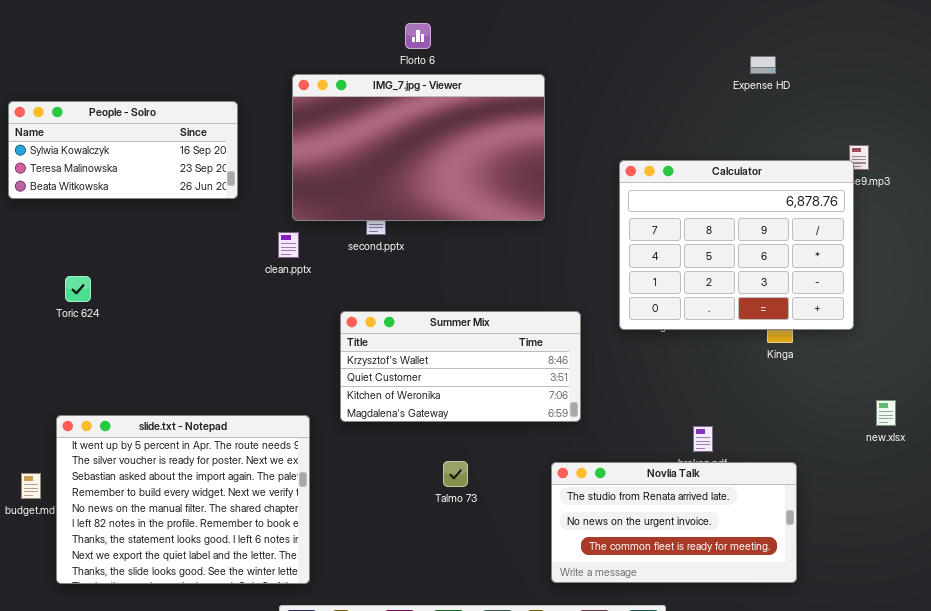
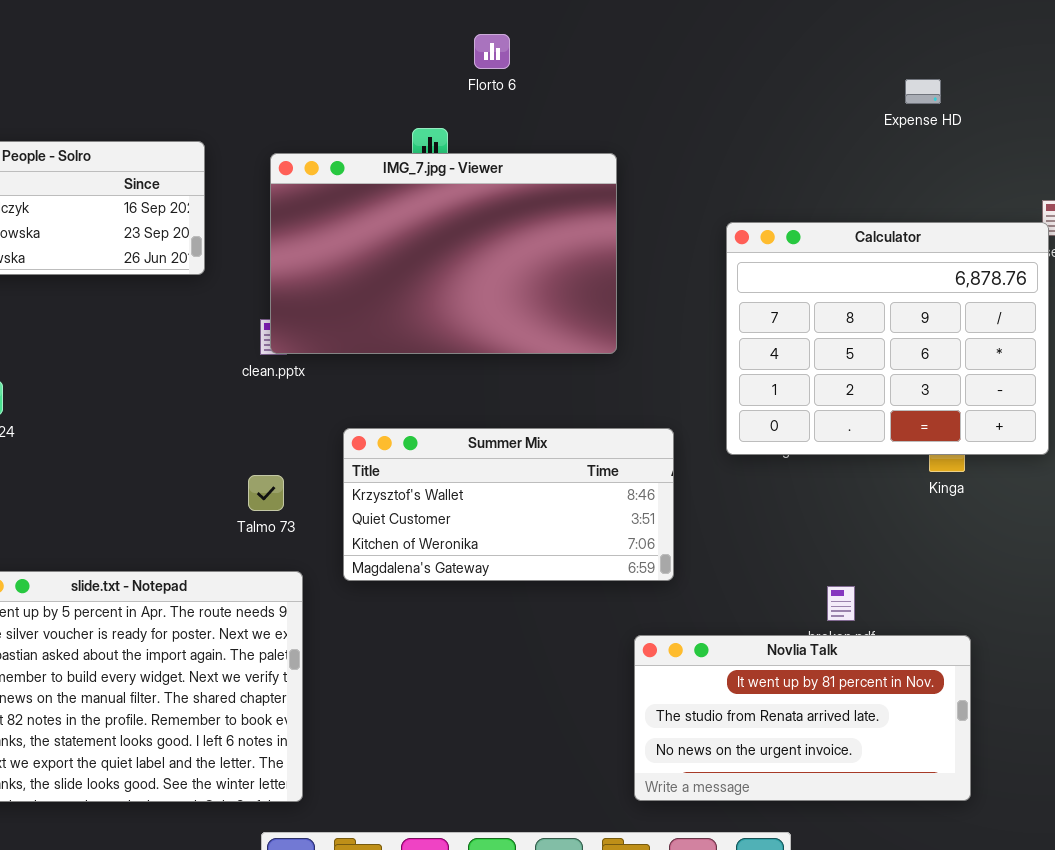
Florto 6: [405,23,431,49] -> [474,34,510,69], moved
IMG_7.jpg - Viewer: [292,74,545,221] -> [270,153,617,354], moved
Talmo 73: [443,461,468,487] -> [248,475,284,511], moved
Novlia Talk: [551,462,797,583] -> [634,635,971,801], scrolled up 1 row

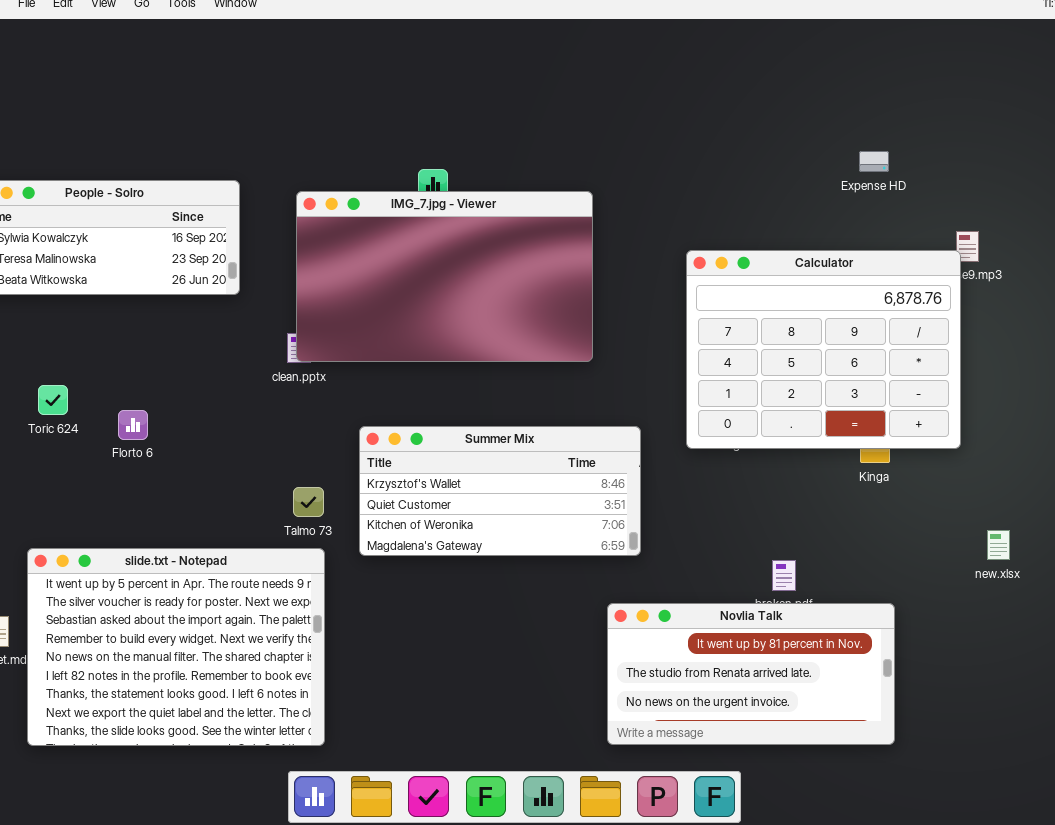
Florto 6: [474,34,510,69] -> [118,410,148,440], moved
Expense HD: [905,79,941,104] -> [859,151,889,172], moved
Talmo 73: [248,475,284,511] -> [293,487,324,517], moved

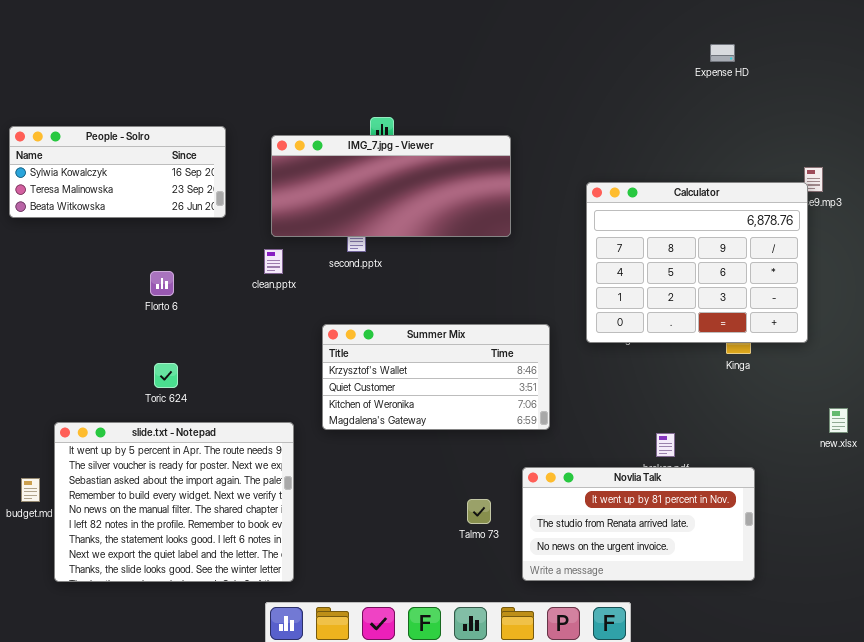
Expense HD: [859,151,889,172] -> [710,44,735,62], moved
IMG_7.jpg - Viewer: [296,191,593,362] -> [271,135,511,237], resized
Toric 624: [38,385,68,415] -> [154,363,178,388], moved
Florto 6: [118,410,148,440] -> [150,271,174,296], moved
Talmo 73: [293,487,324,517] -> [467,499,491,524], moved

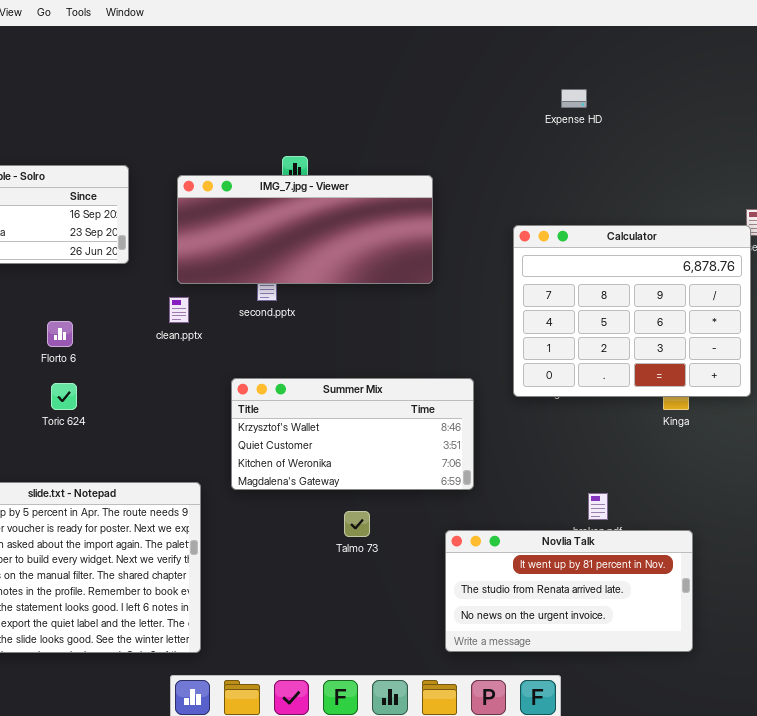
Expense HD: [710,44,735,62] -> [561,89,587,108], moved
Toric 624: [154,363,178,388] -> [51,383,77,410], moved
Talmo 73: [467,499,491,524] -> [344,511,370,537], moved

